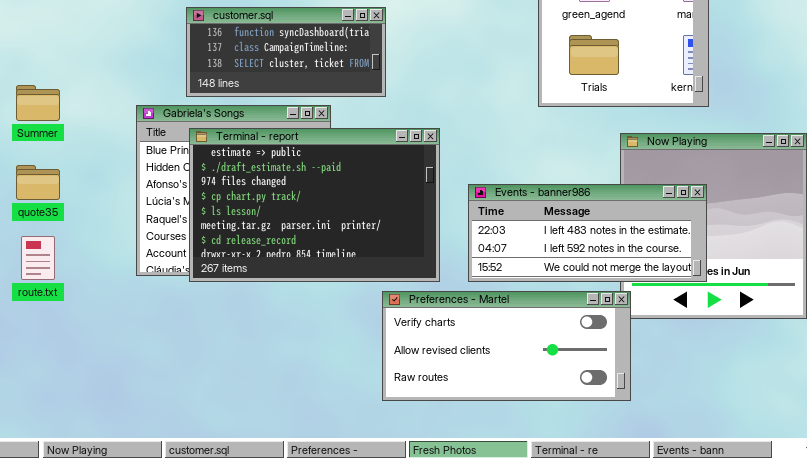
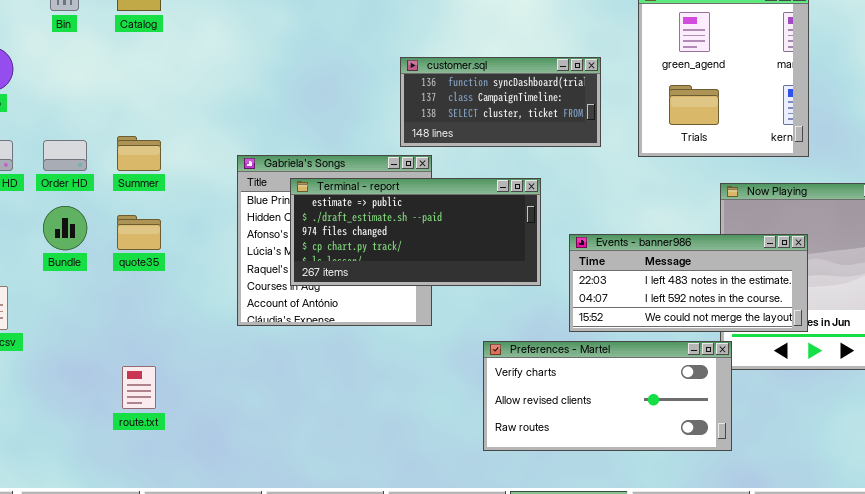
customer.sql: [186,7,386,97] -> [400,57,601,147], moved
Terminal - report: [189,128,440,282] -> [290,178,541,286], resized
route.txt: [21,236,55,280] -> [122,366,156,409], moved

